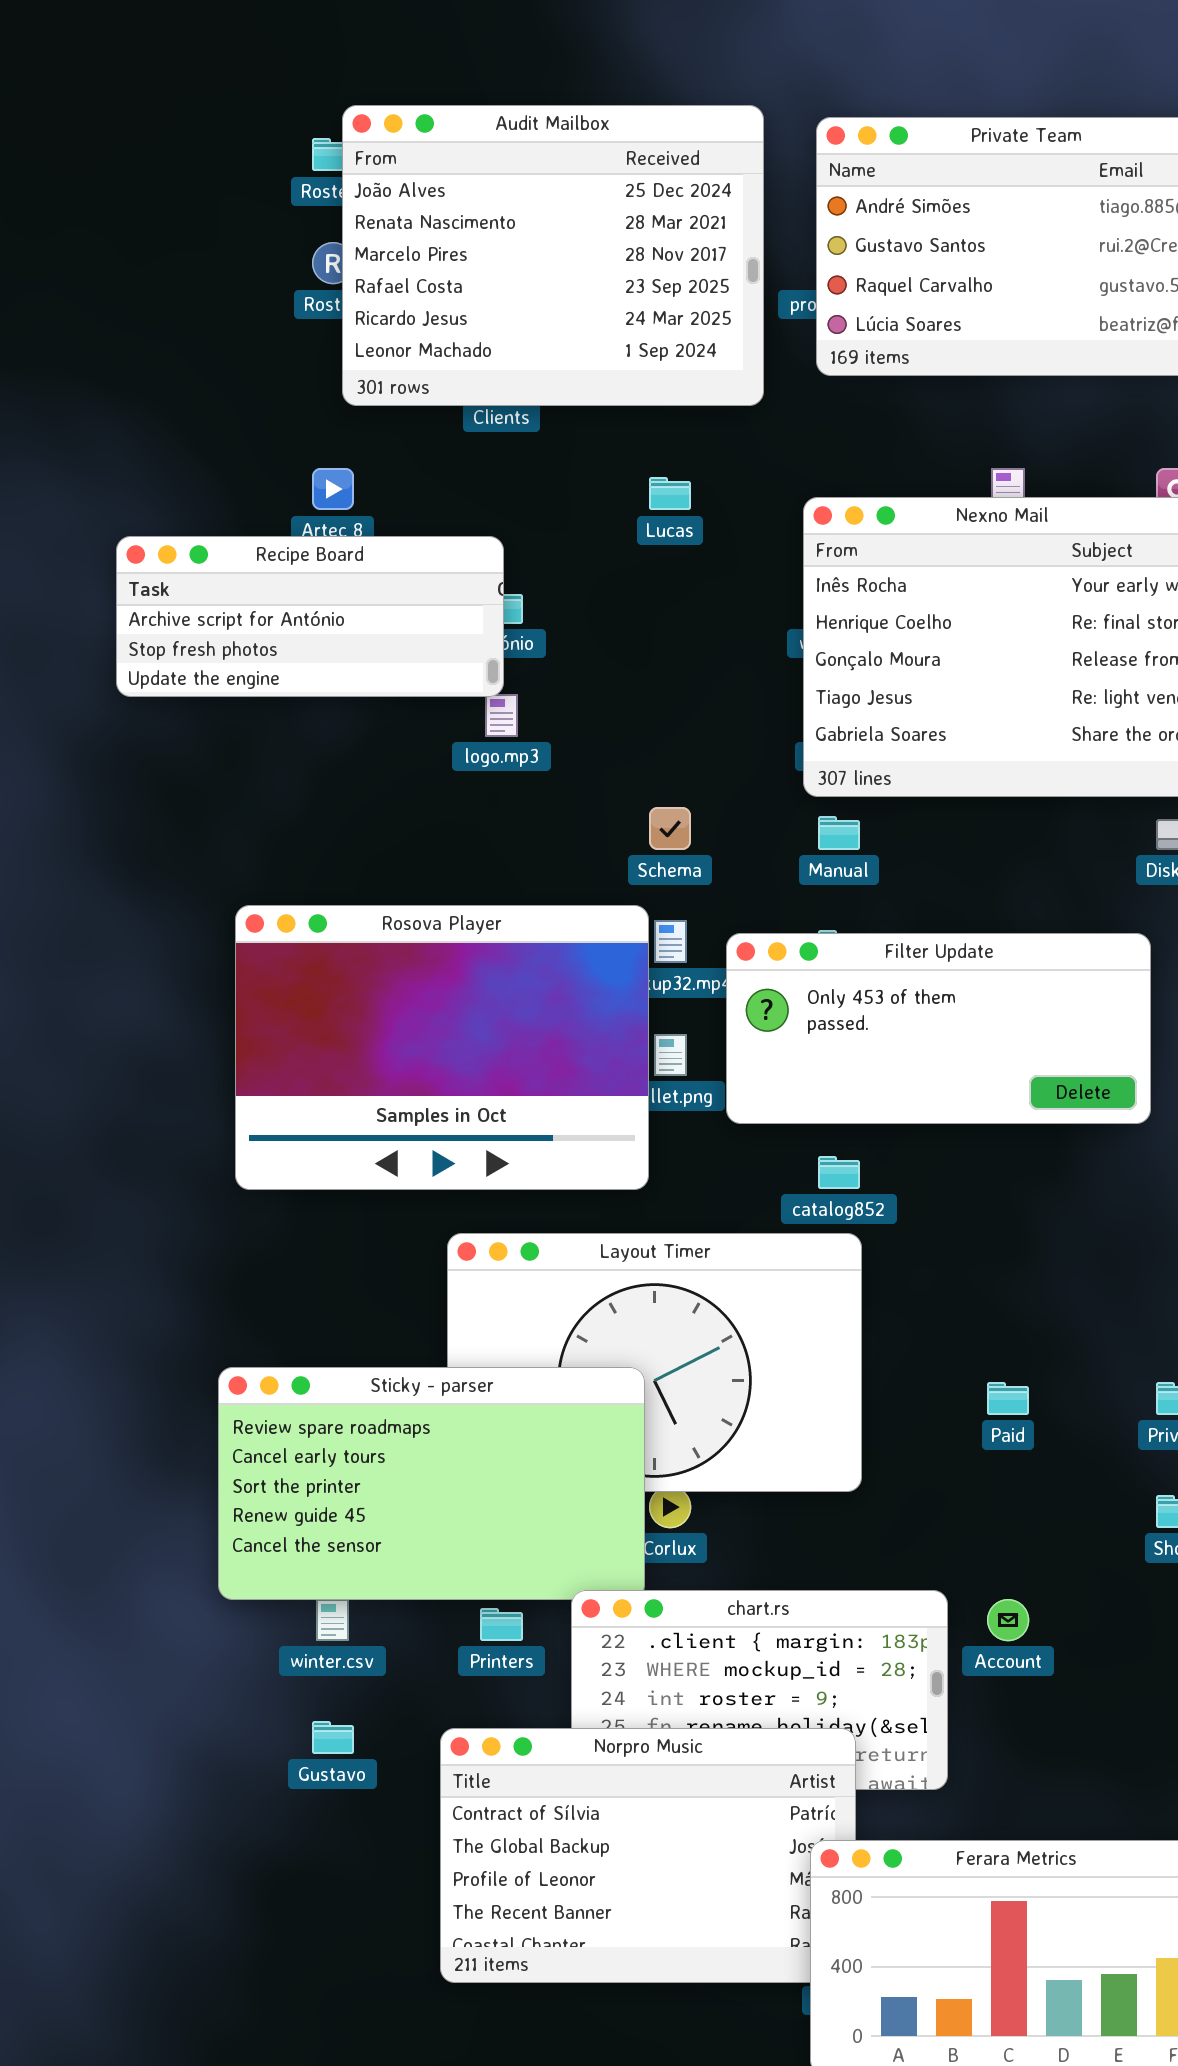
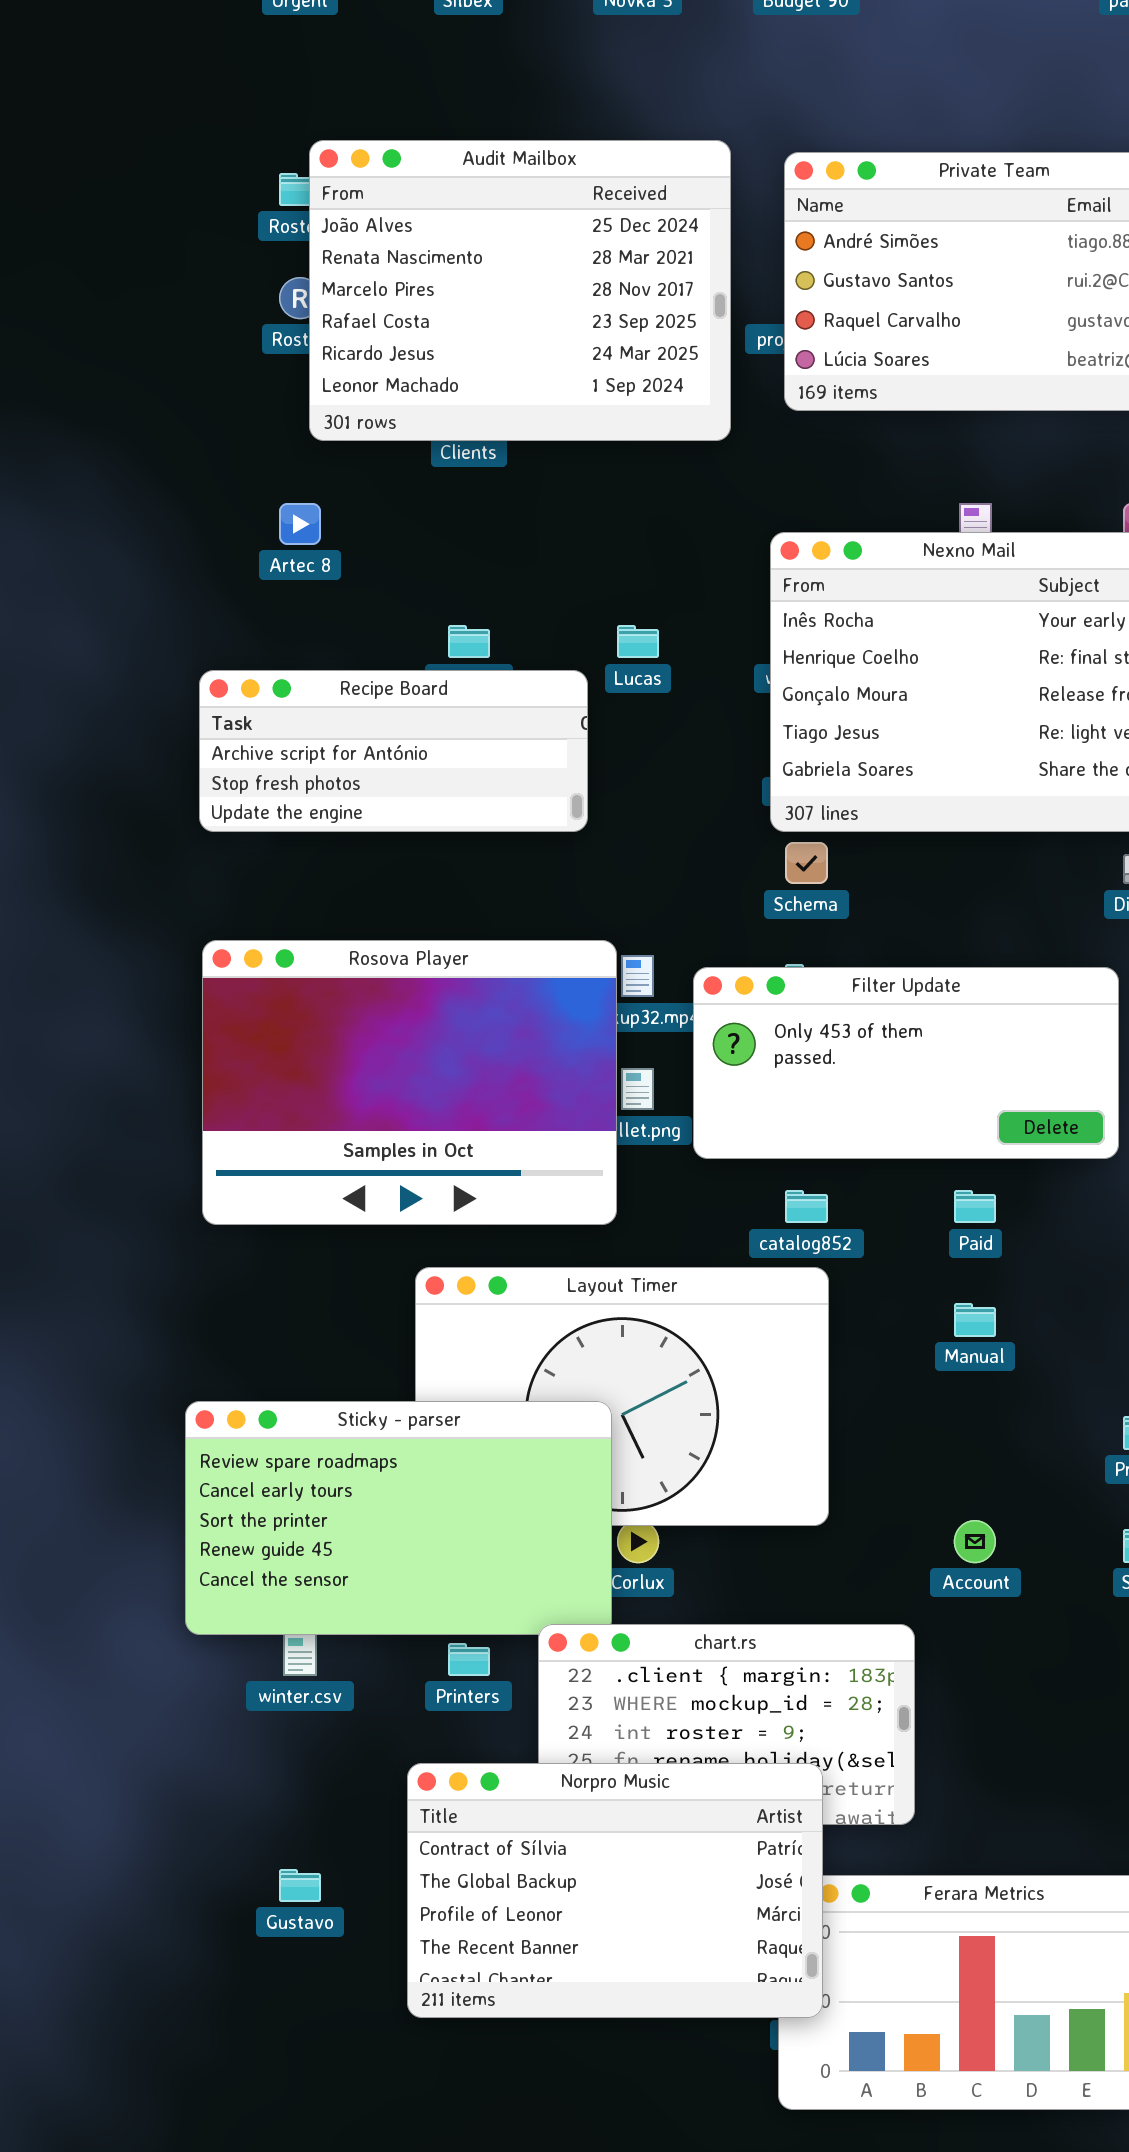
Lucas: [649,477,691,510] -> [617,625,659,658], moved
Recipe Board: [116,536,504,697] -> [199,670,588,832], moved
Schema: [649,807,691,850] -> [785,842,828,884], moved
Manual: [818,816,860,850] -> [954,1303,996,1337], moved
Paid: [987,1382,1029,1415] -> [954,1190,996,1223], moved
Account: [987,1599,1029,1641] -> [954,1520,996,1563], moved
Gustavo: [312,1721,354,1754] -> [279,1869,321,1902], moved
Norpro Music: [440,1728,856,1983] -> [407,1763,823,2018], raised

